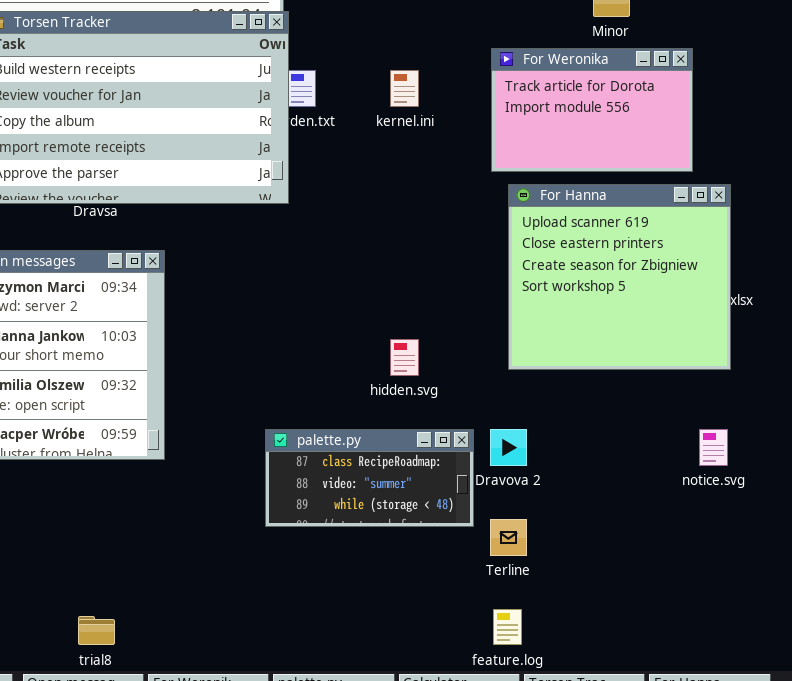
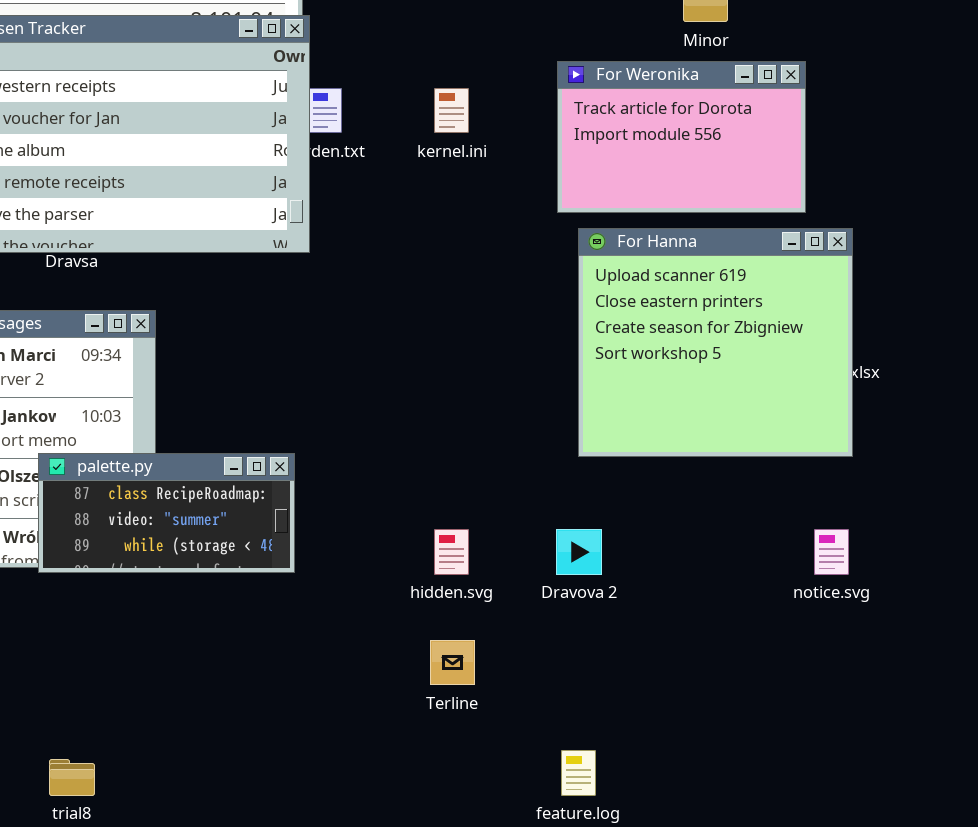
hidden.svg: [390,339,419,376] -> [434,529,469,575], moved
palette.py: [265,429,474,527] -> [38,453,295,573], moved
Terline: [490,519,527,556] -> [430,640,475,685], moved

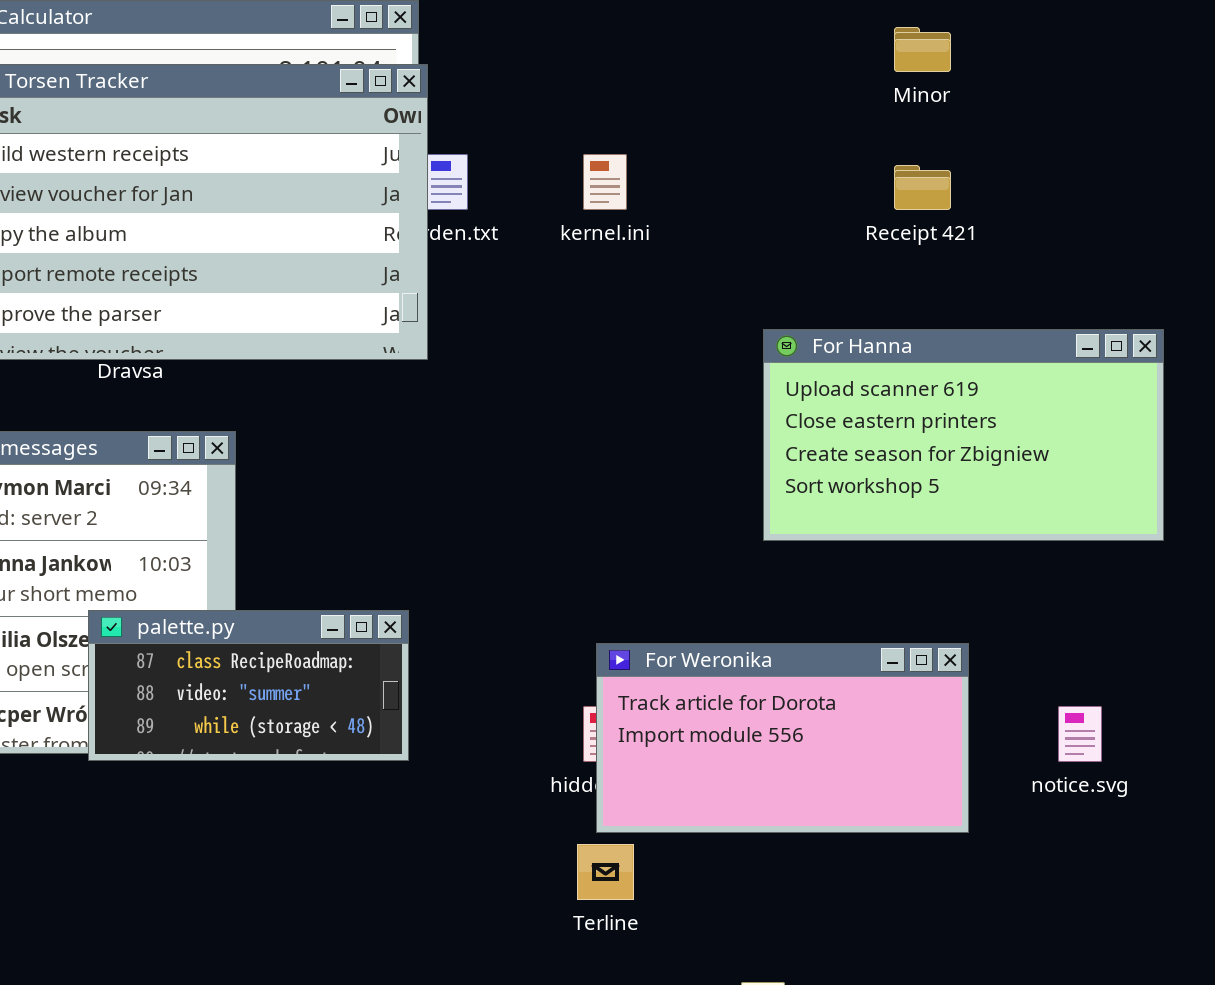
For Weronika: [557,61,806,213] -> [596,643,969,833], moved, resized
For Hanna: [578,228,853,457] -> [763,329,1164,541], resized

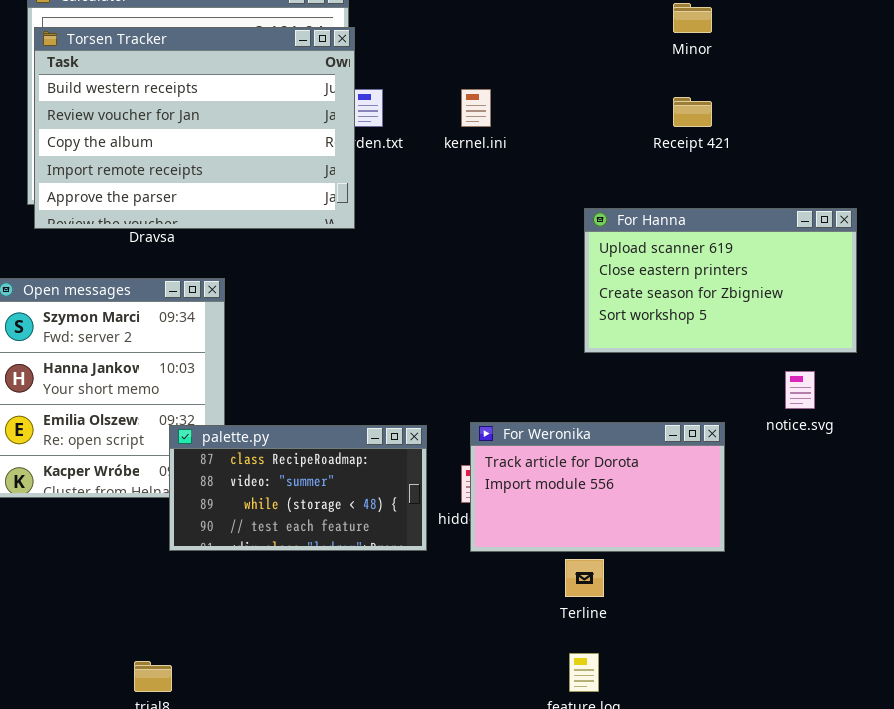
palette.py: [88,610,409,761] -> [169,425,427,551], moved, resized
notice.svg: [1058,706,1102,762] -> [785,371,815,409], moved
Terline: [577,844,634,900] -> [565,559,604,597], moved

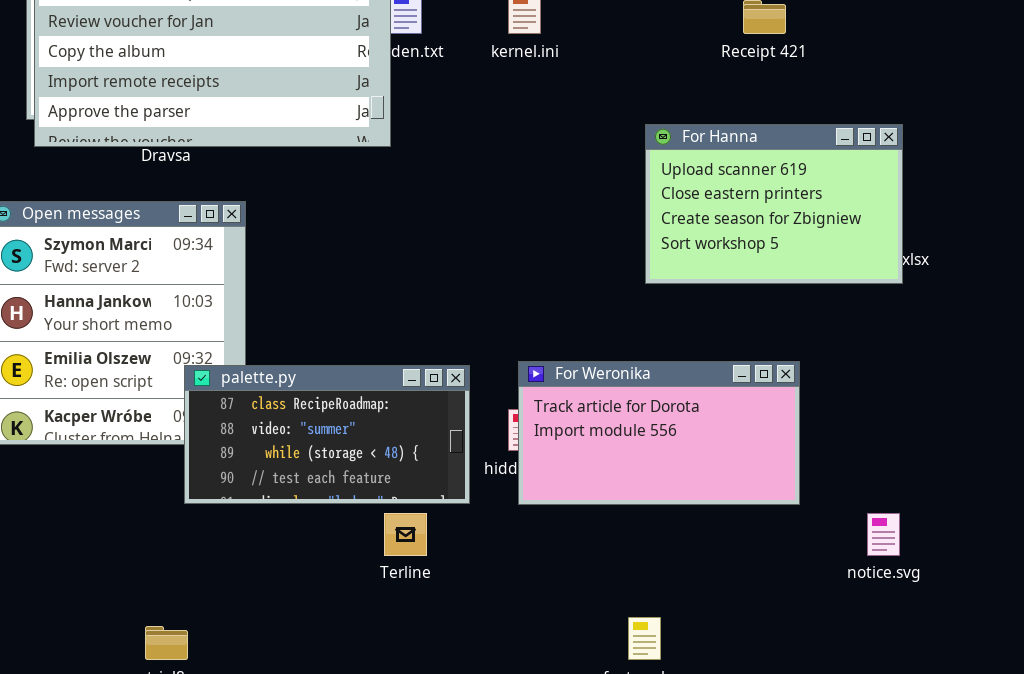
For Hanna: [584,208,857,353] -> [645,124,903,284], resized
notice.svg: [785,371,815,409] -> [867,513,900,556], moved
Terline: [565,559,604,597] -> [384,513,427,556], moved

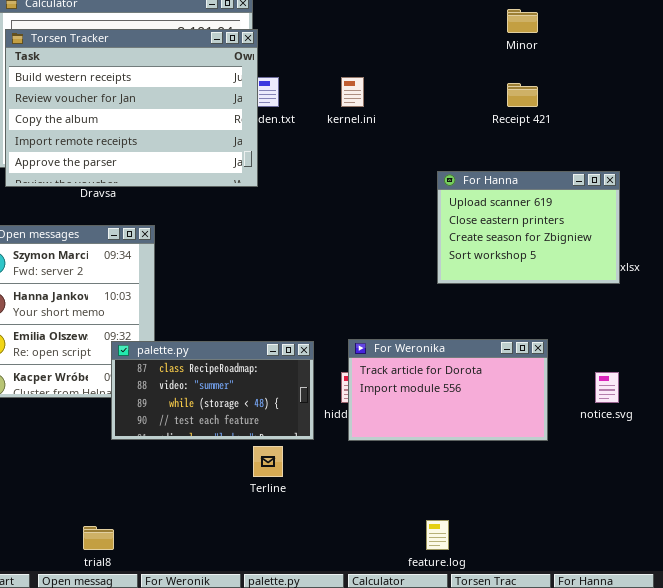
notice.svg: [867,513,900,556] -> [595,372,619,403], moved

